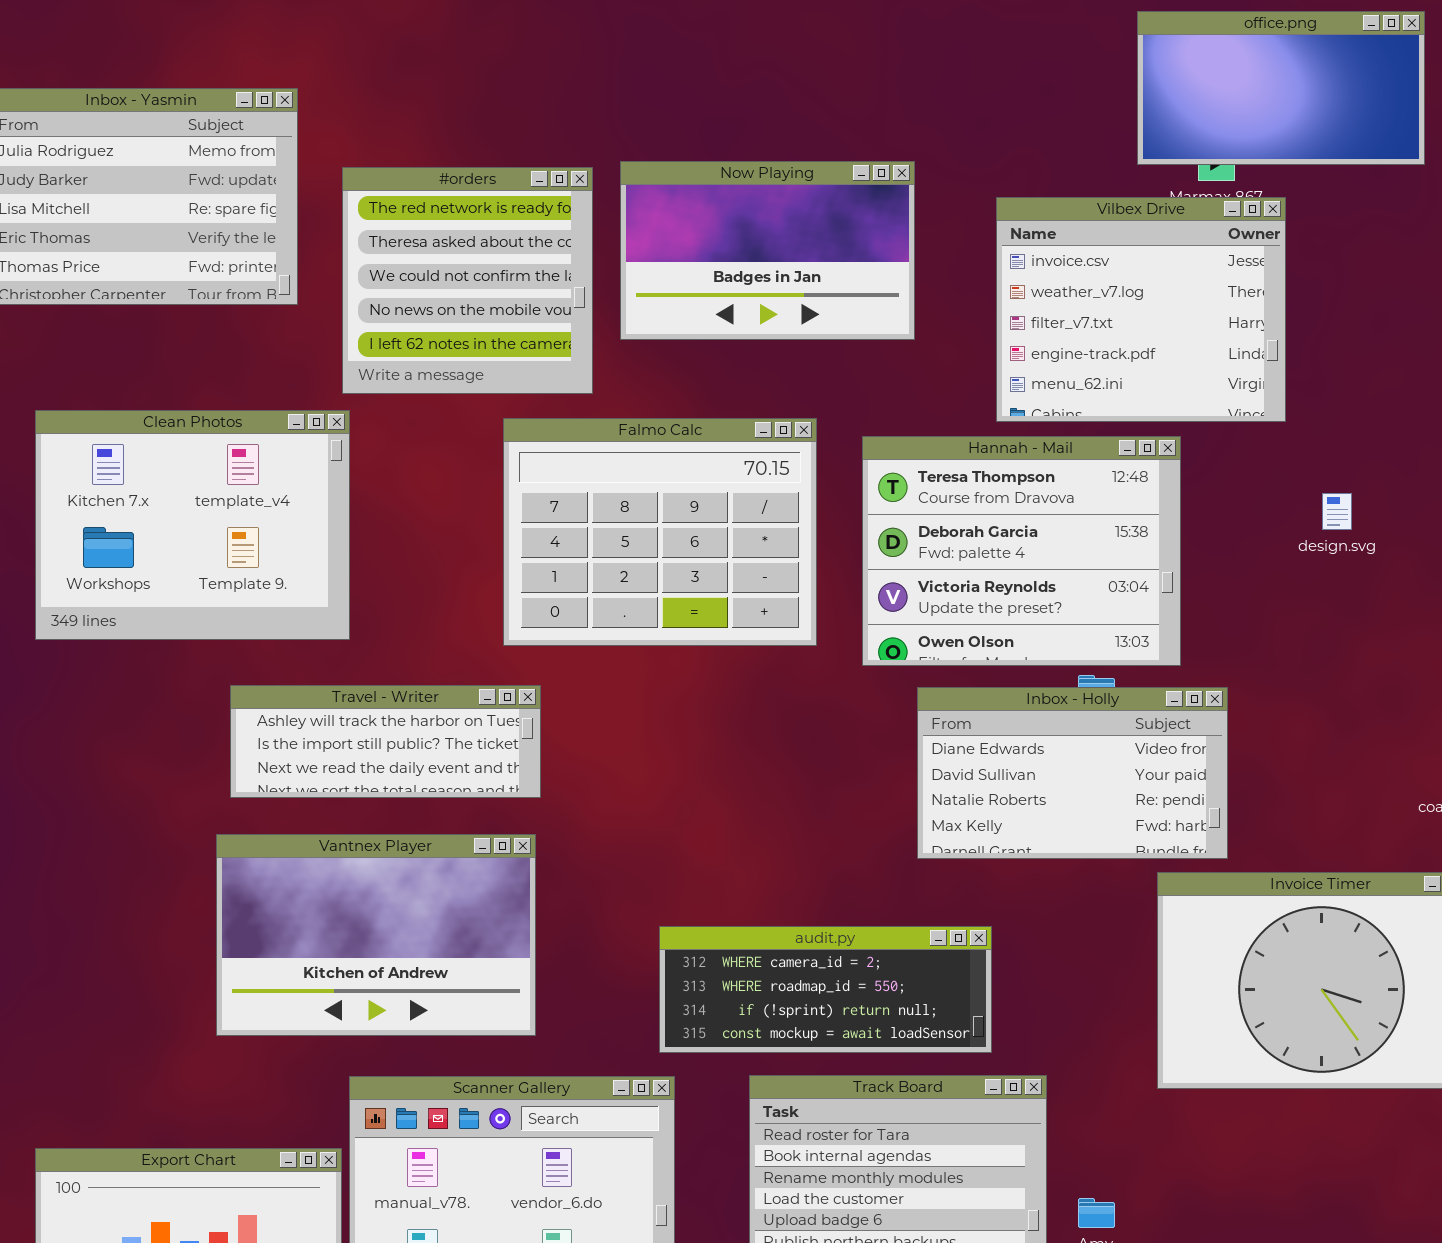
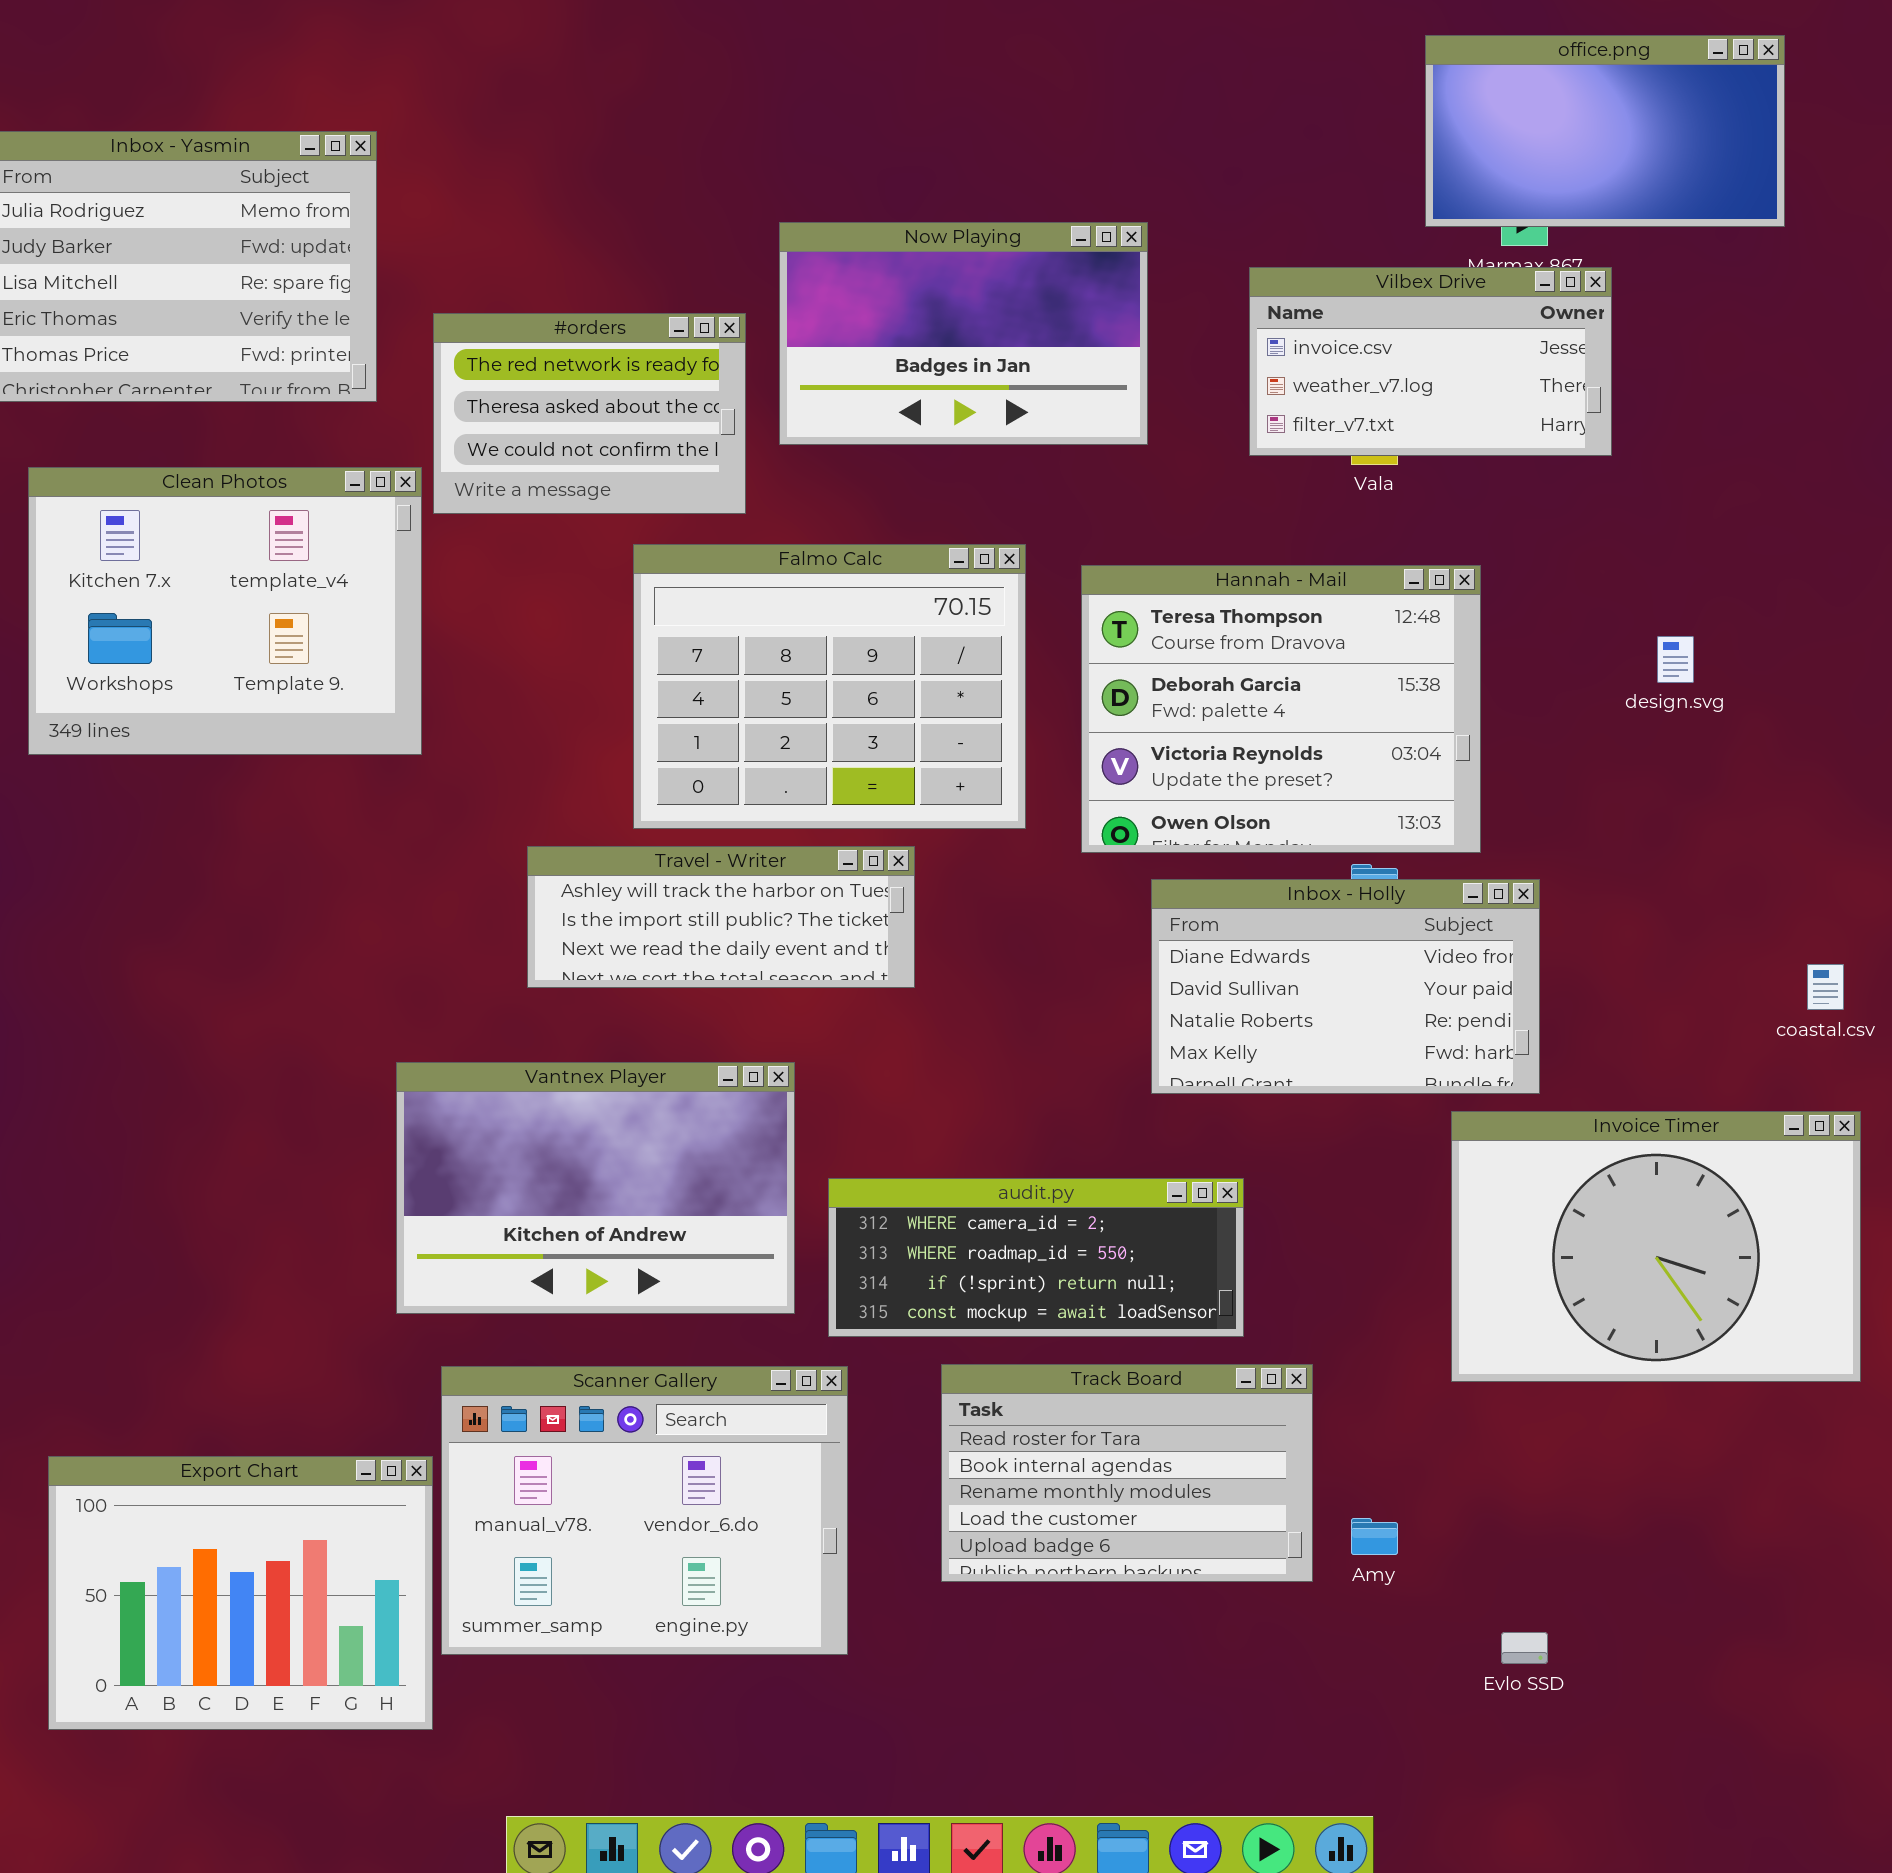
#orders: [342,167,593,394] -> [433,313,746,514], resized
Vilbex Drive: [996,197,1286,422] -> [1249,267,1612,456], resized
Clean Photos: [35,410,350,640] -> [28,467,422,755], moved
Travel - Writer: [230,685,541,798] -> [527,846,915,988], moved
Vantnex Player: [216,834,536,1036] -> [396,1062,795,1314], moved

